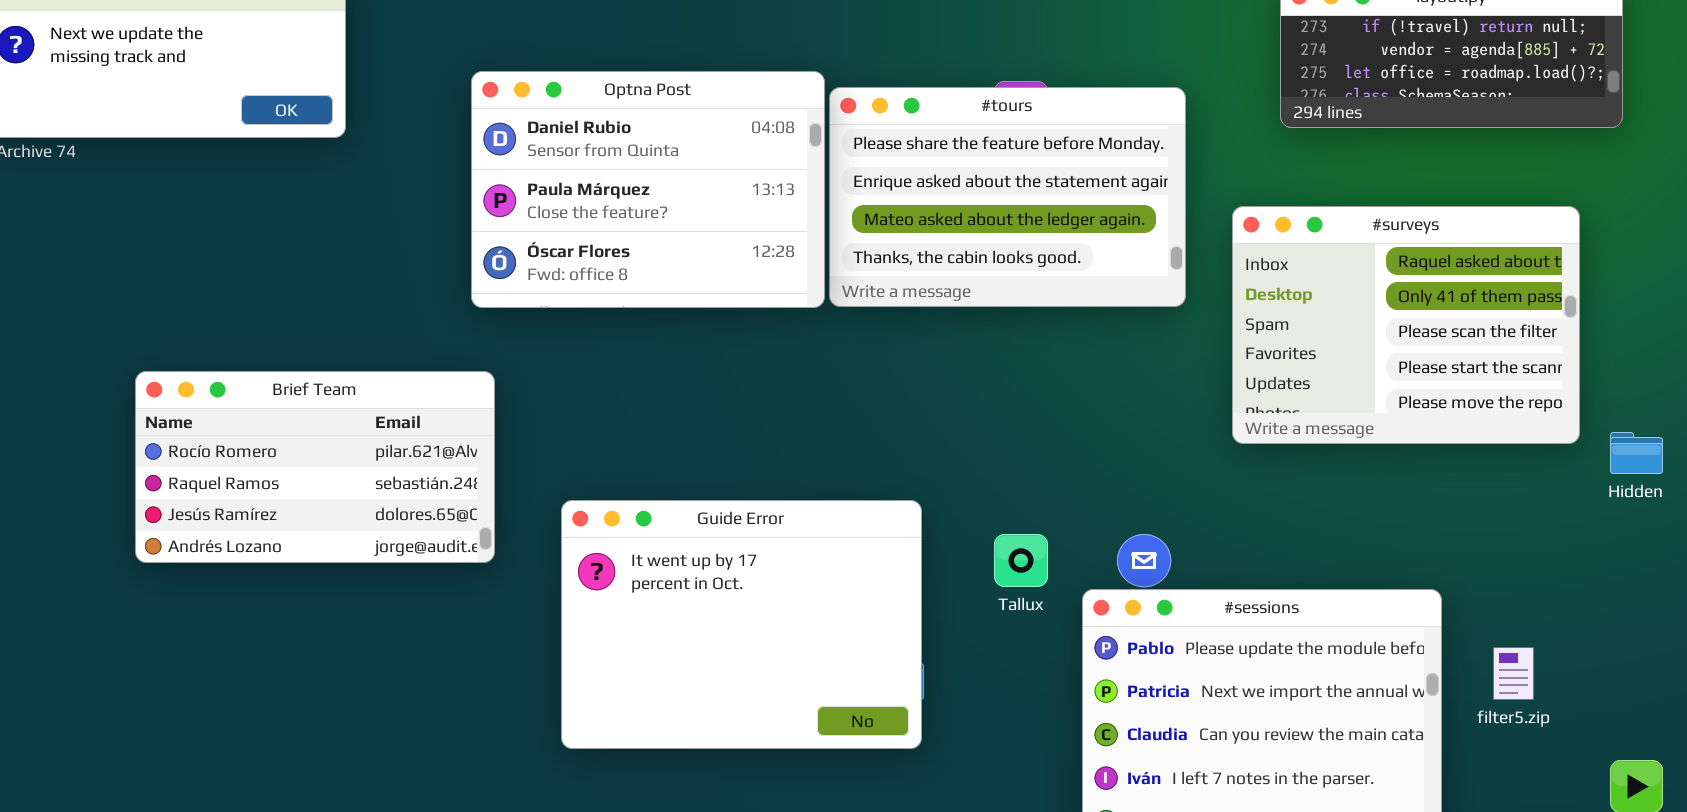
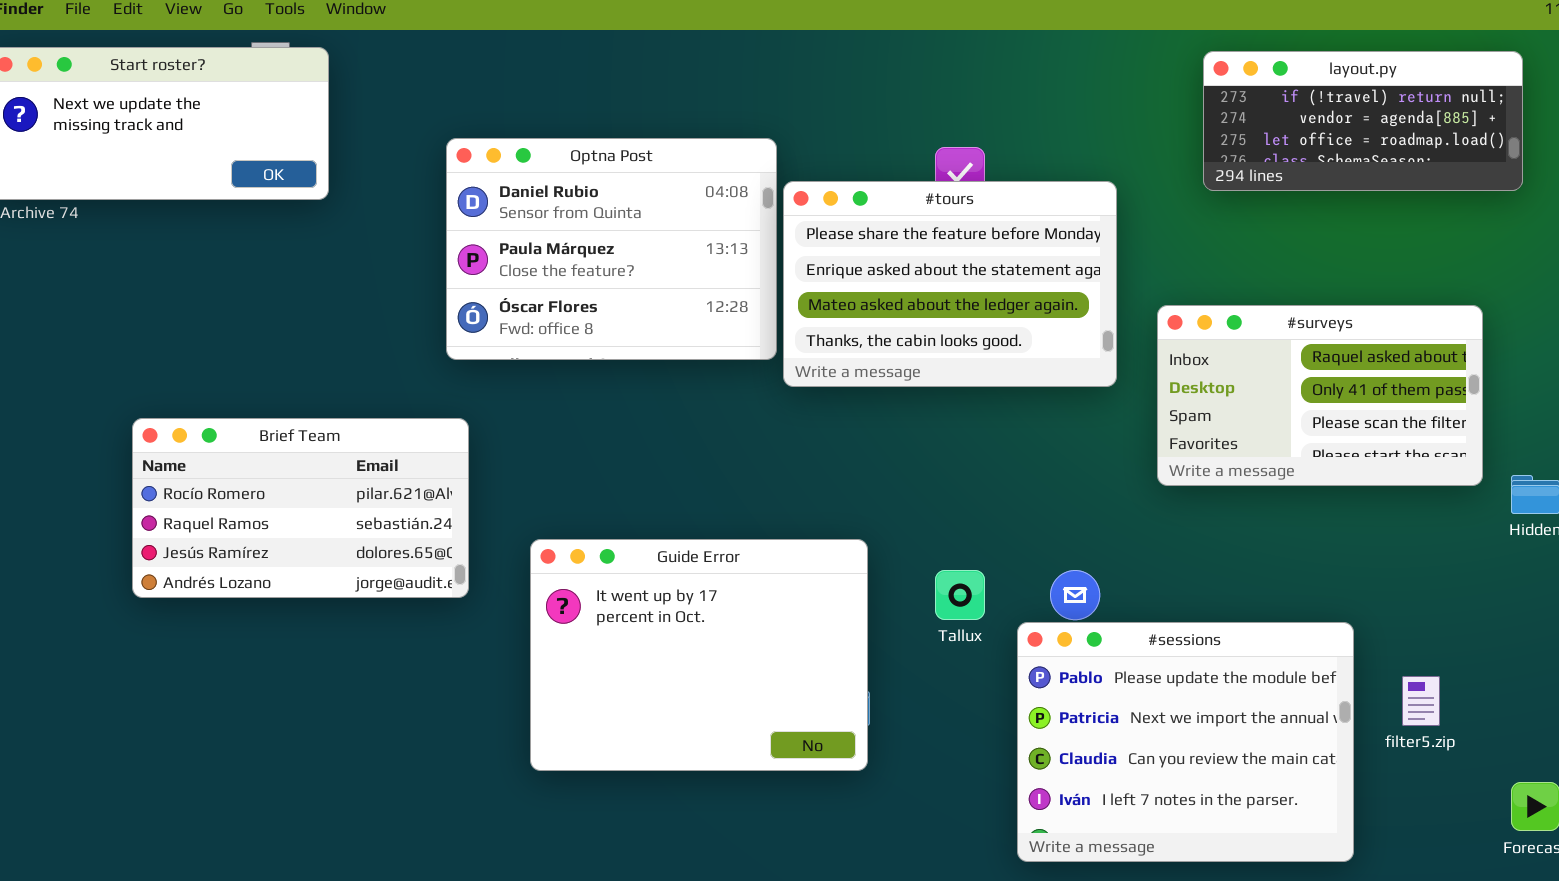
#tours: [829,87,1186,307] -> [783,181,1117,387], moved
#surveys: [1232,206,1580,444] -> [1157,305,1483,486], resized

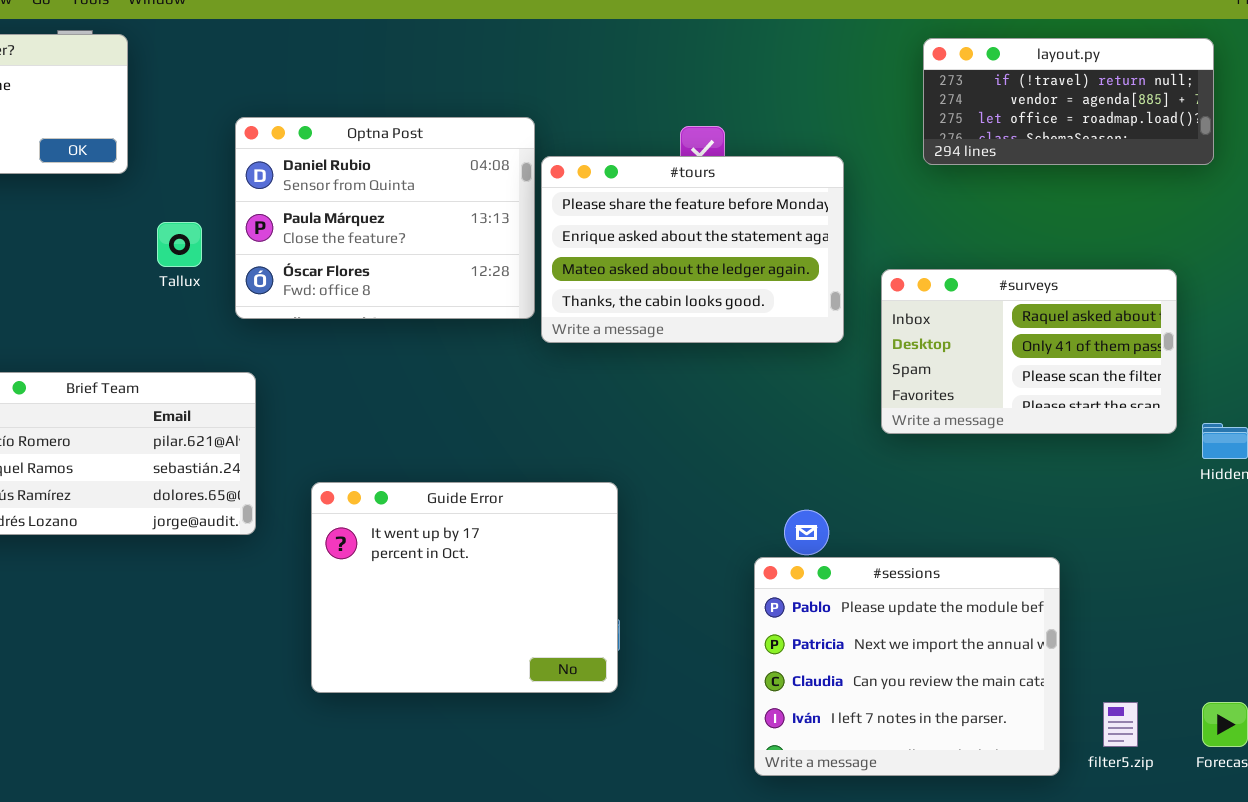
Tallux: [935,570,985,620] -> [157,222,202,267], moved
filter5.zip: [1402,676,1440,726] -> [1103,702,1138,747], moved

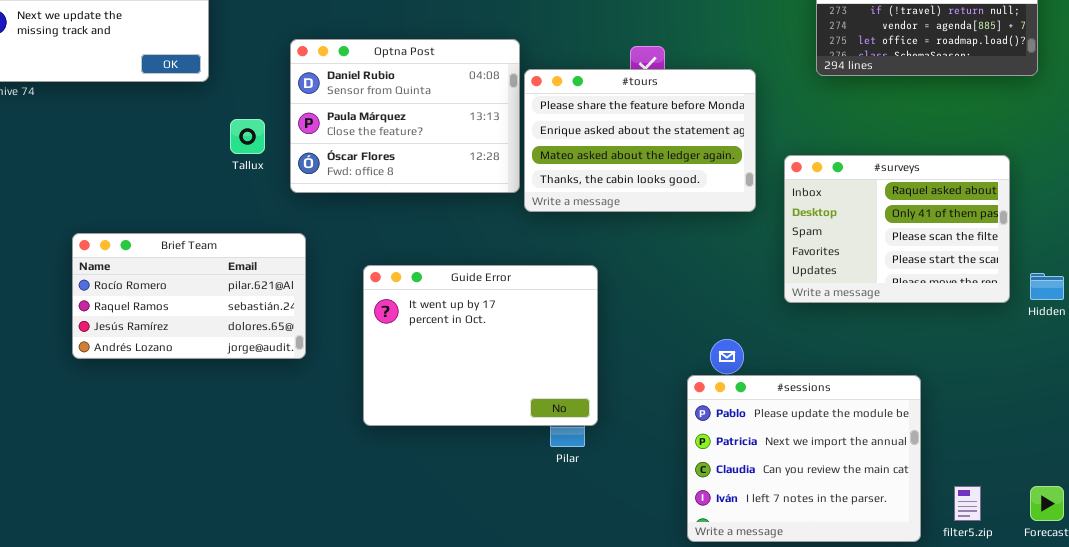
#surveys: [881,269,1177,434] -> [784,155,1010,303], resized
Guide Error: [311,482,618,693] -> [363,265,598,426], moved

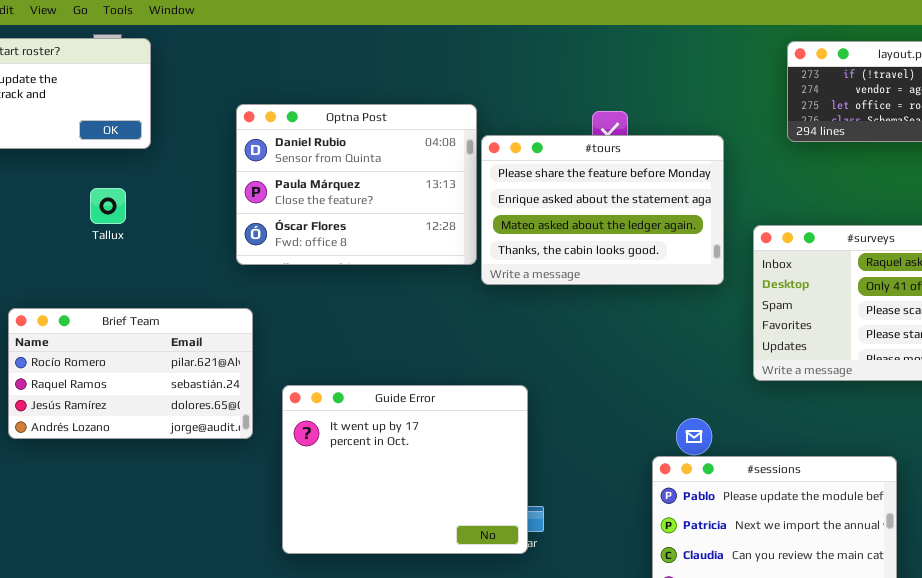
Tallux: [230,119,265,154] -> [90,188,126,224], moved
Guide Error: [363,265,598,426] -> [282,385,528,554], moved

